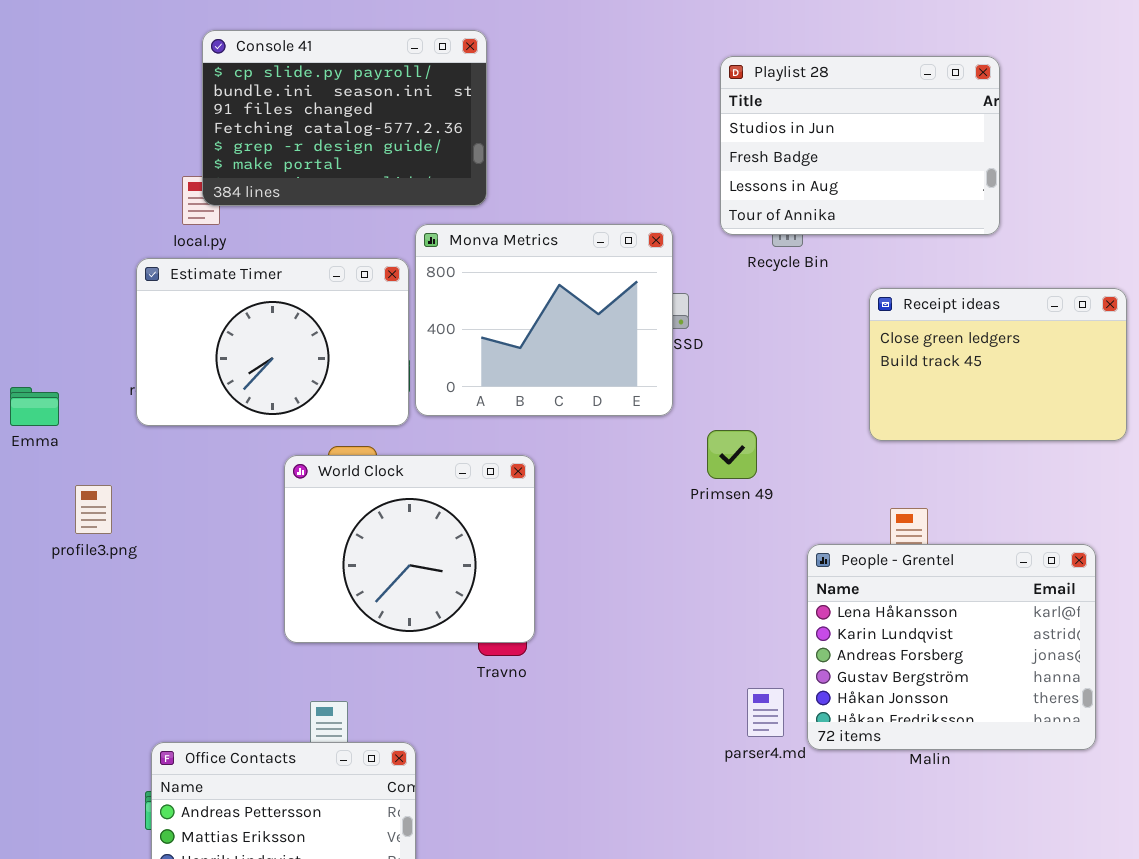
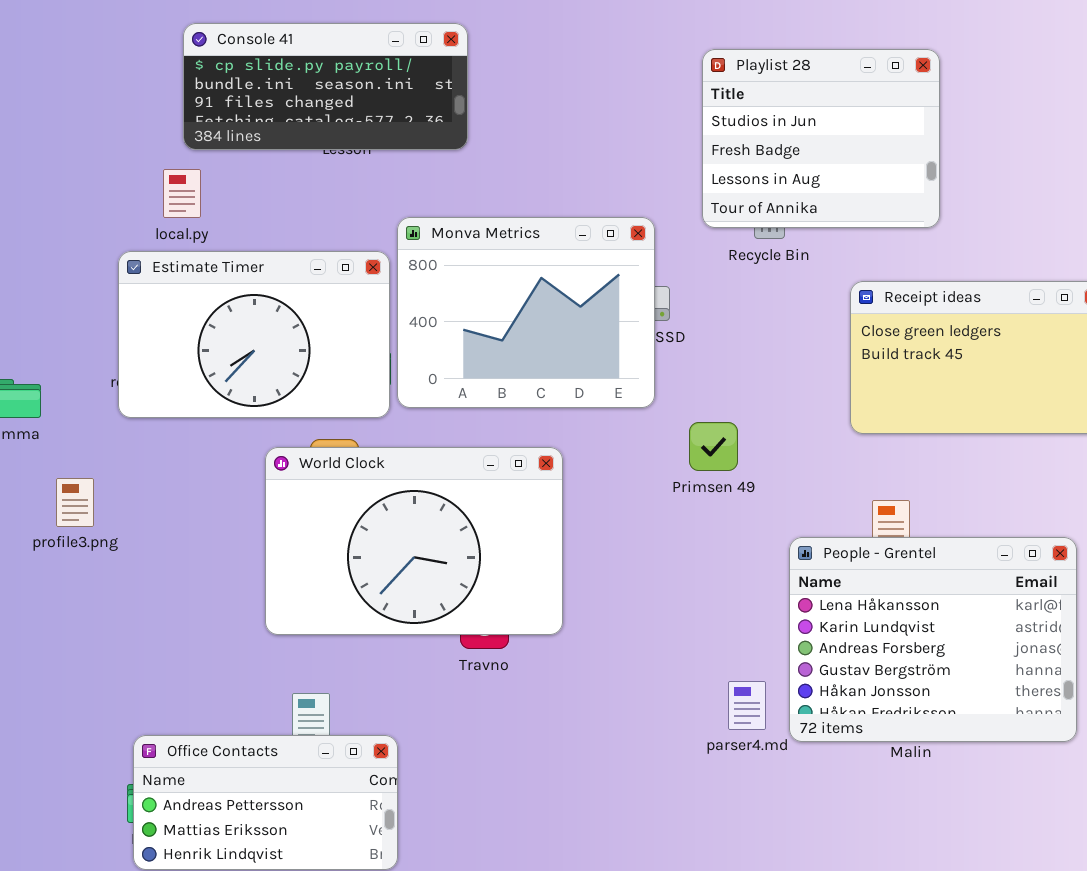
Console 41: [202,30,487,206] -> [183,23,468,150], resized
Playlist 28: [720,56,1000,235] -> [702,49,940,228], resized
World Clock: [284,455,535,643] -> [265,447,563,635], resized

